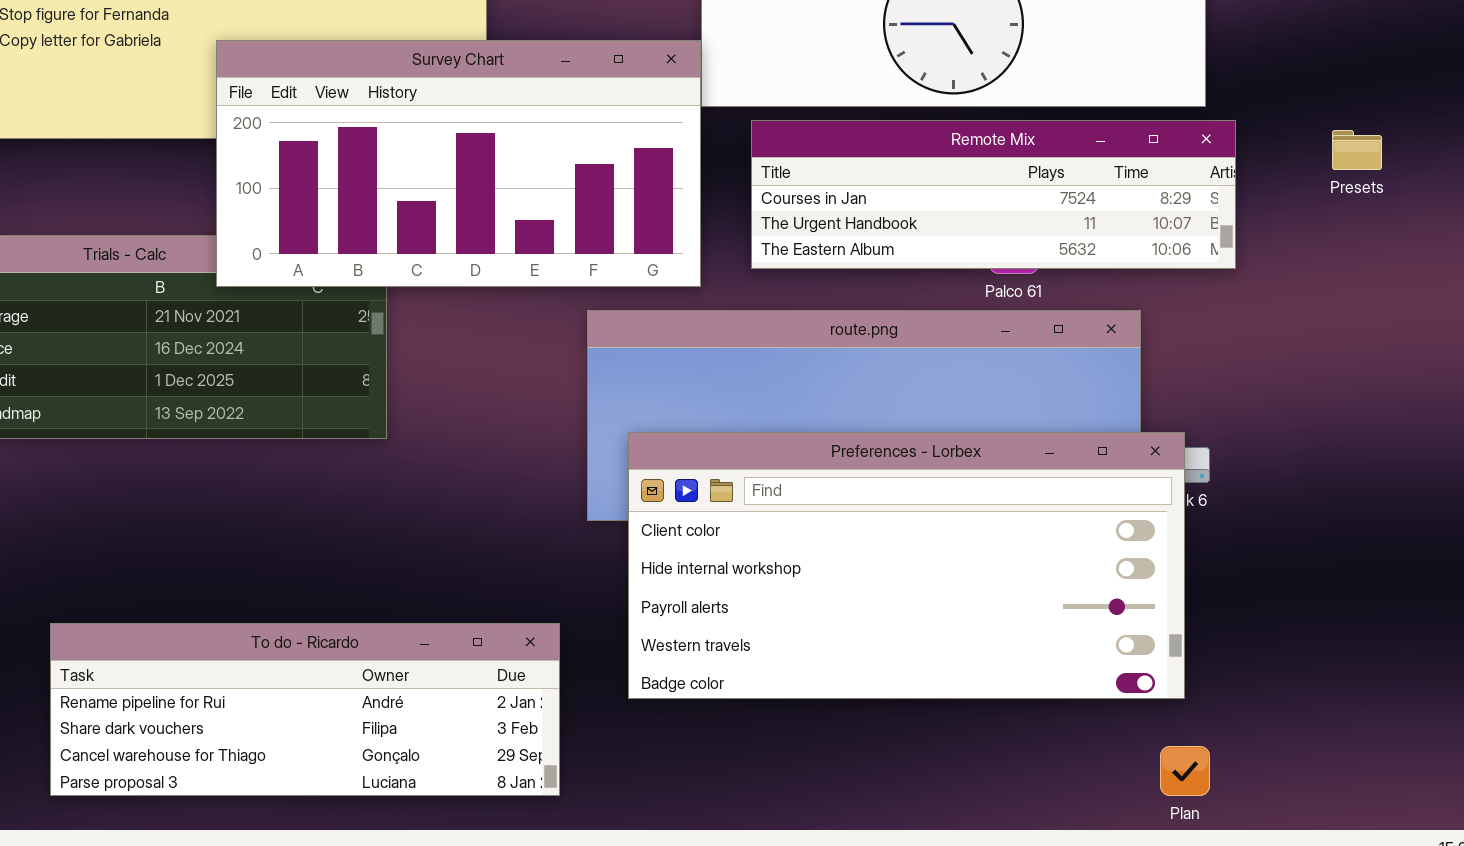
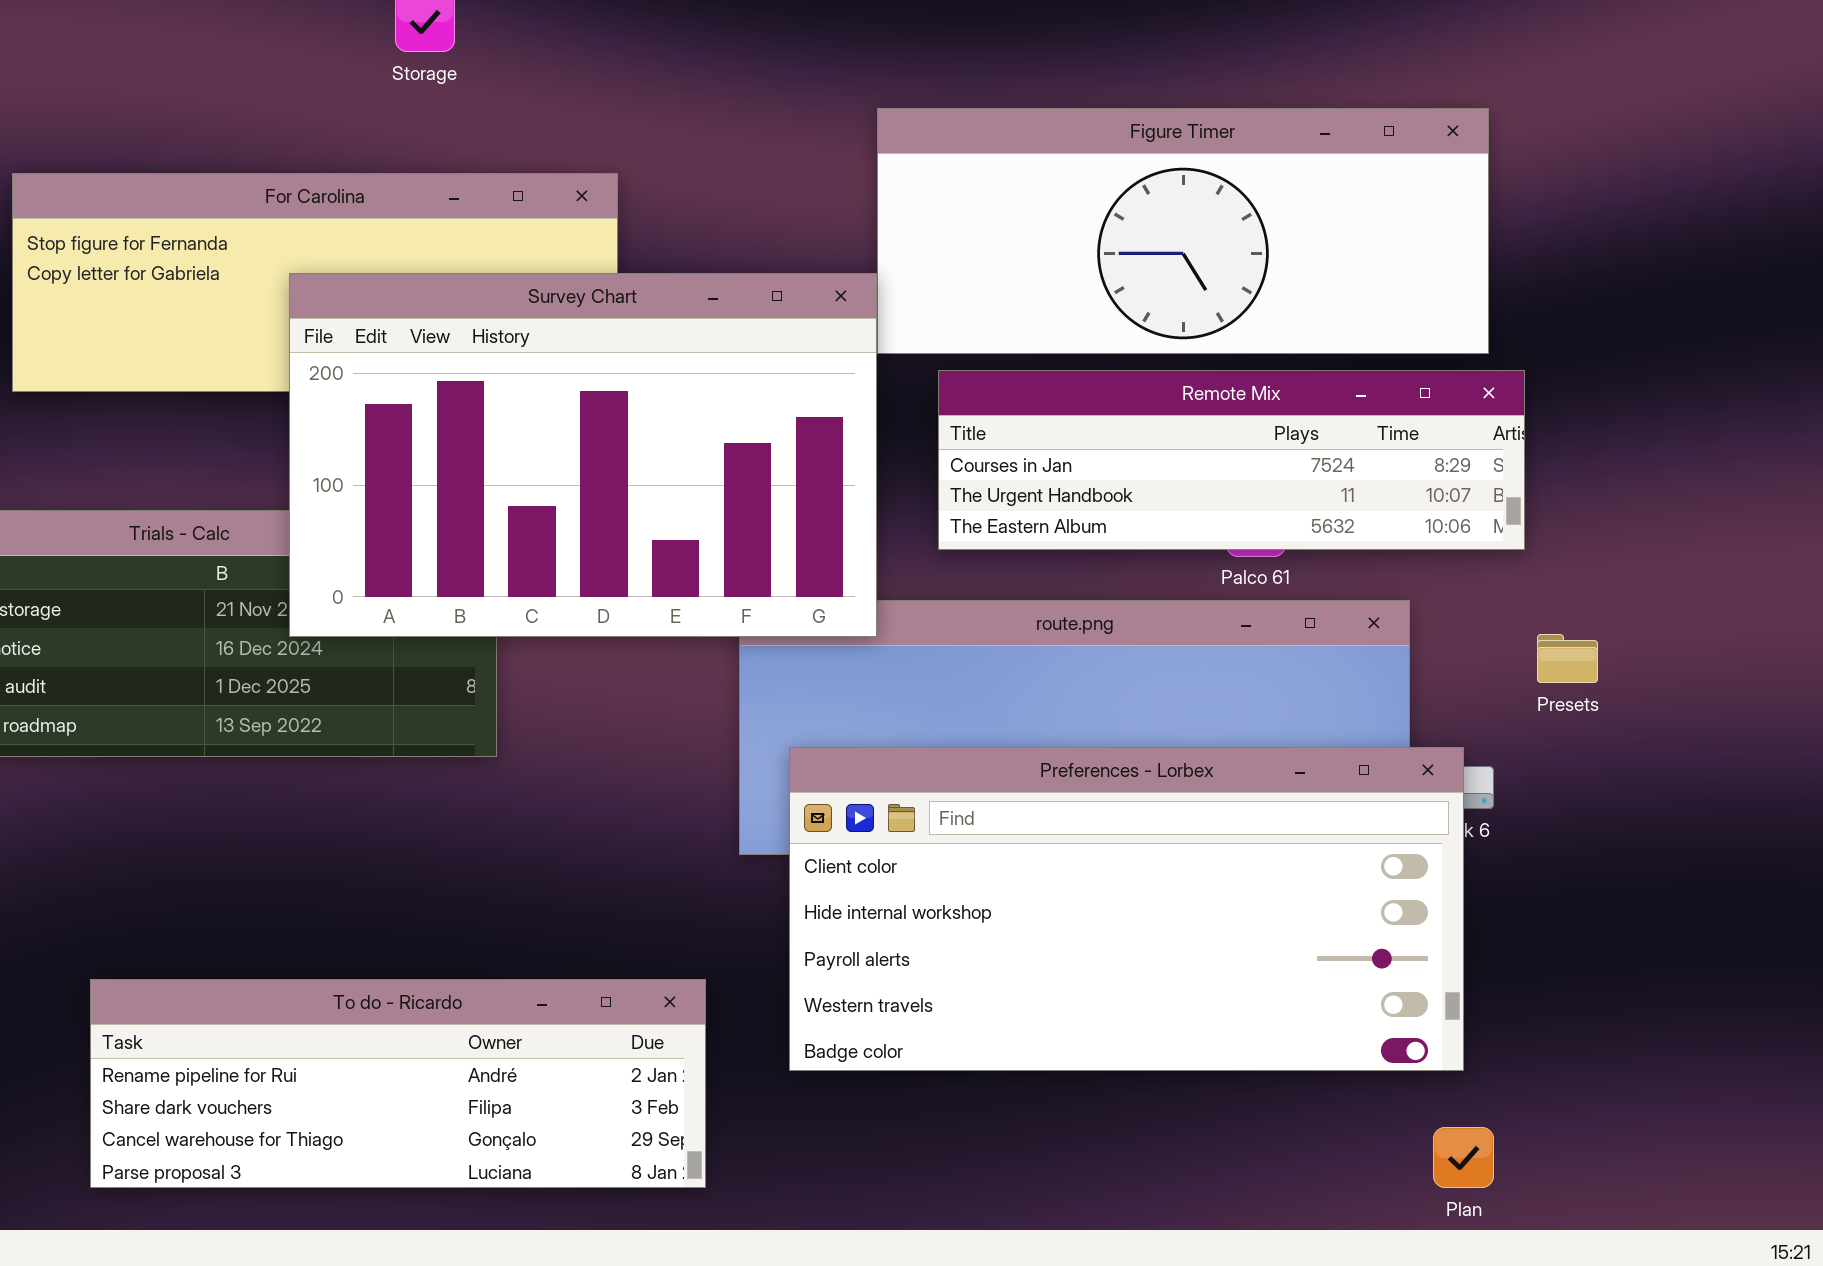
Survey Chart: [216,40,701,287] -> [289,273,877,637], resized
Presets: [1332,130,1382,170] -> [1537,634,1598,683], moved

